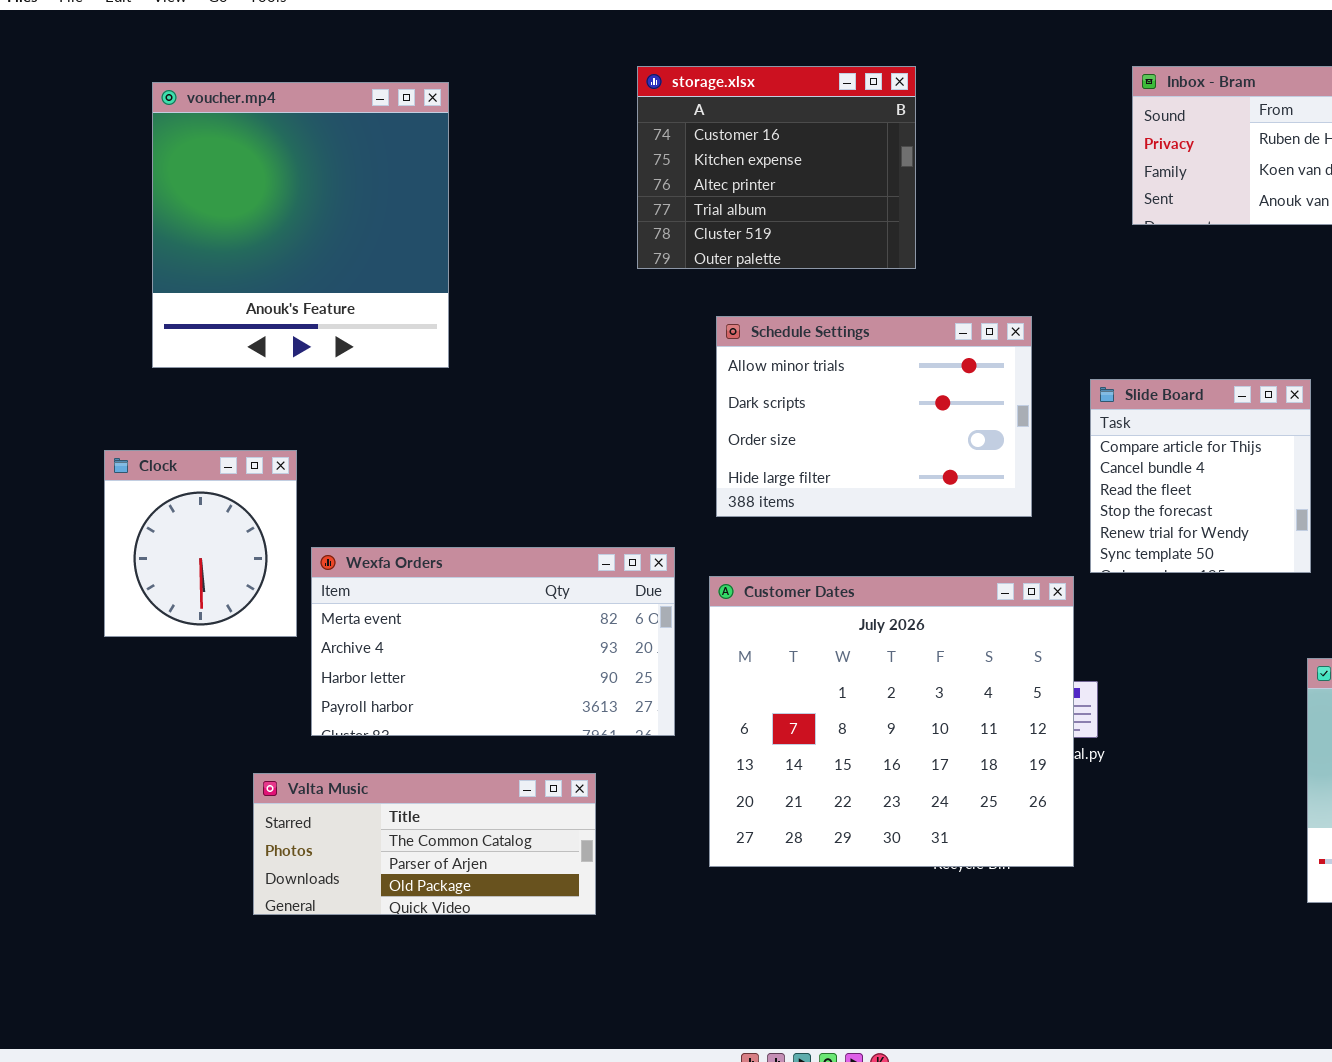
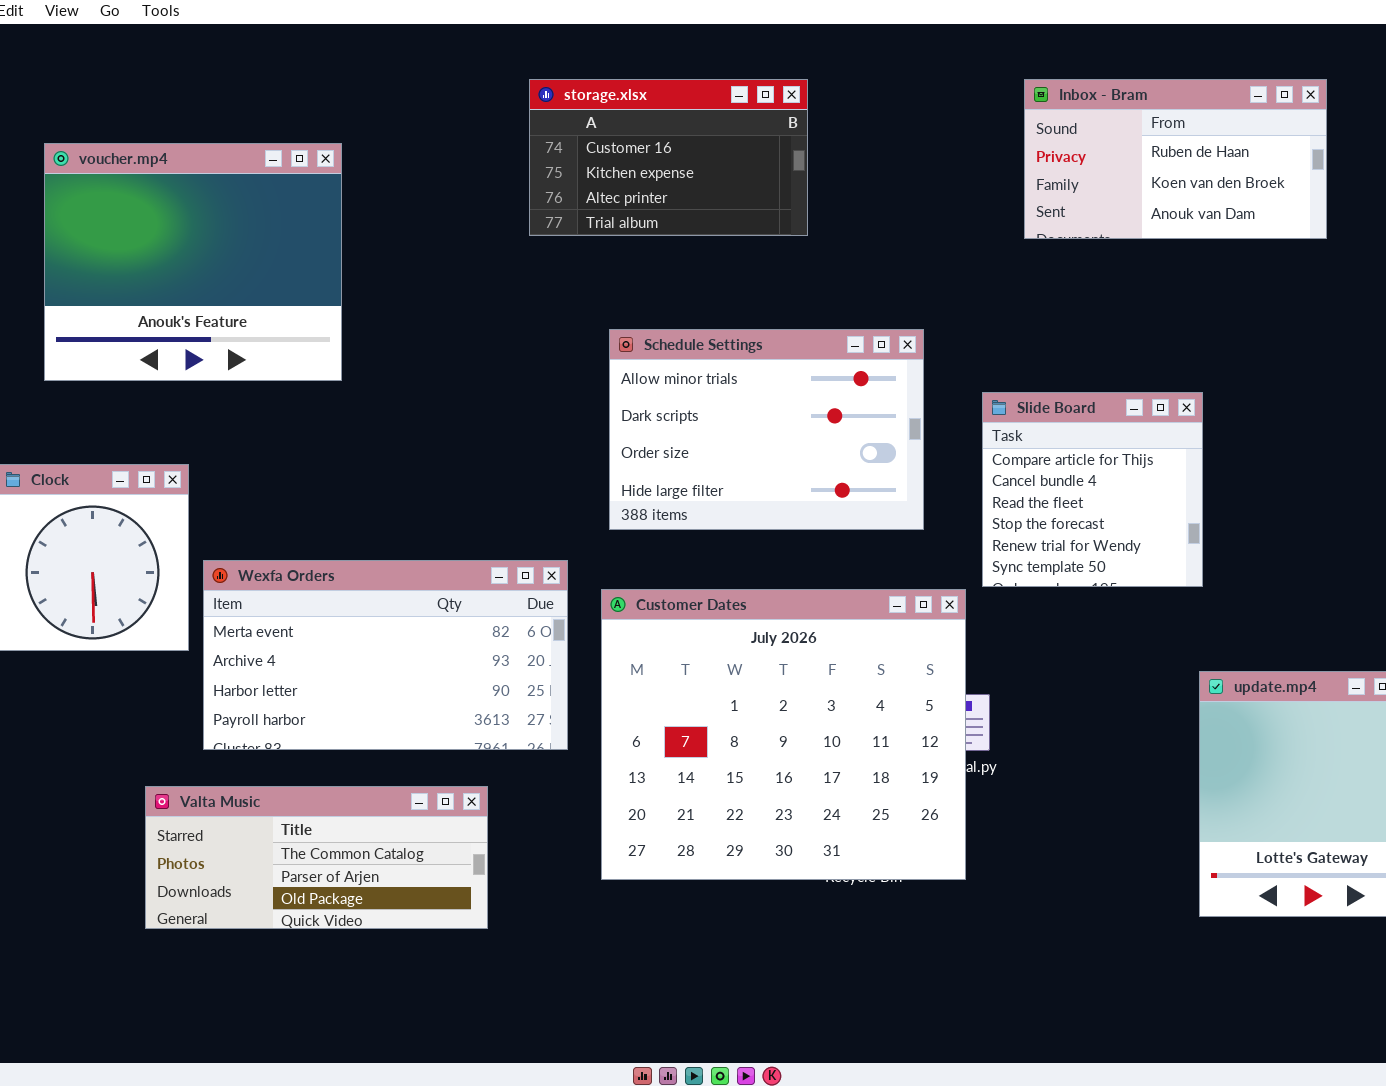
storage.xlsx: [637,66,916,269] -> [529,79,808,236], resized
voucher.mp4: [152,82,449,368] -> [44,143,342,381], resized

